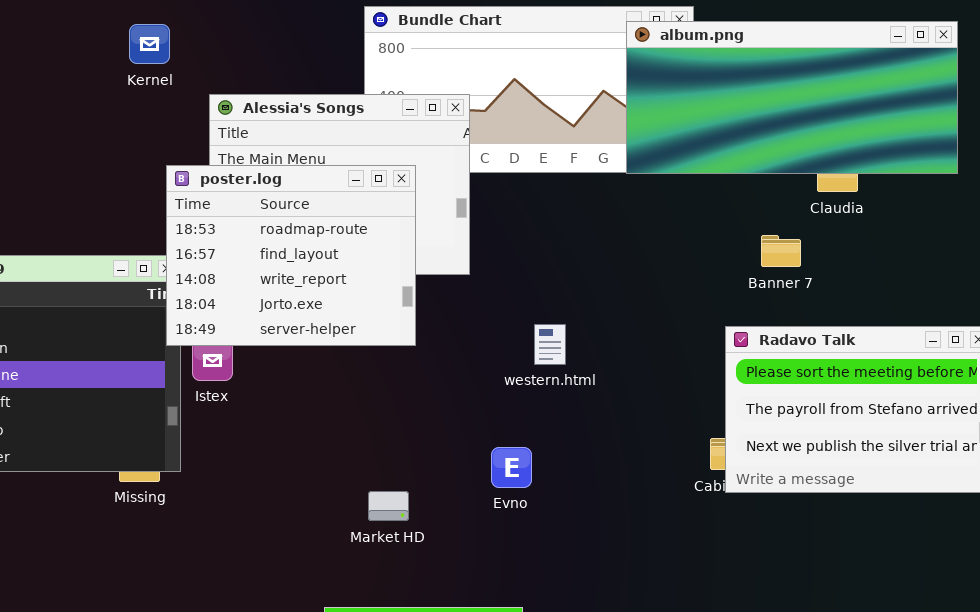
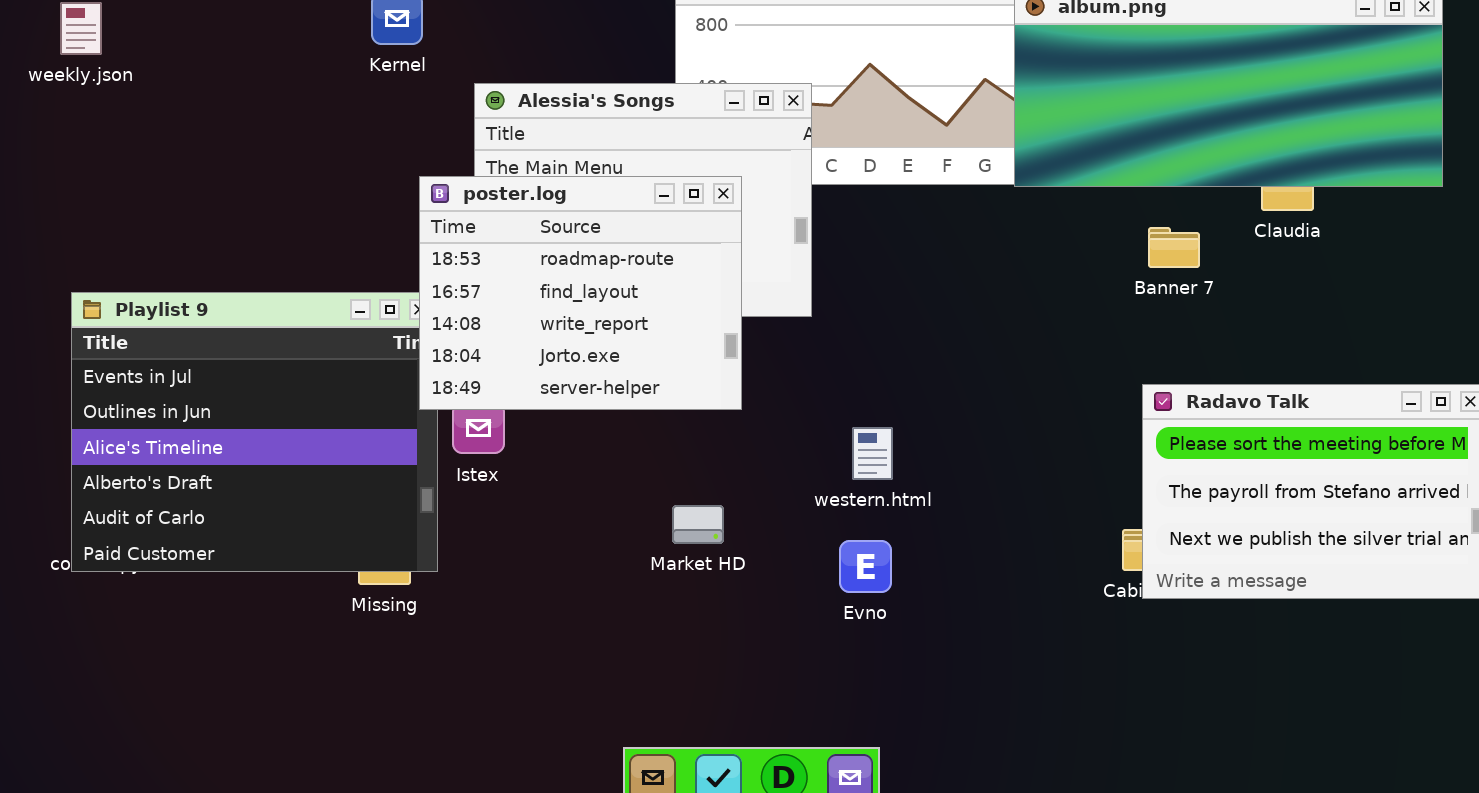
Banner 7: [761,235,801,267] -> [1148,227,1200,268], moved
western.html: [534,324,566,365] -> [852,427,893,480], moved
Market HD: [368,491,409,521] -> [672,505,724,544], moved

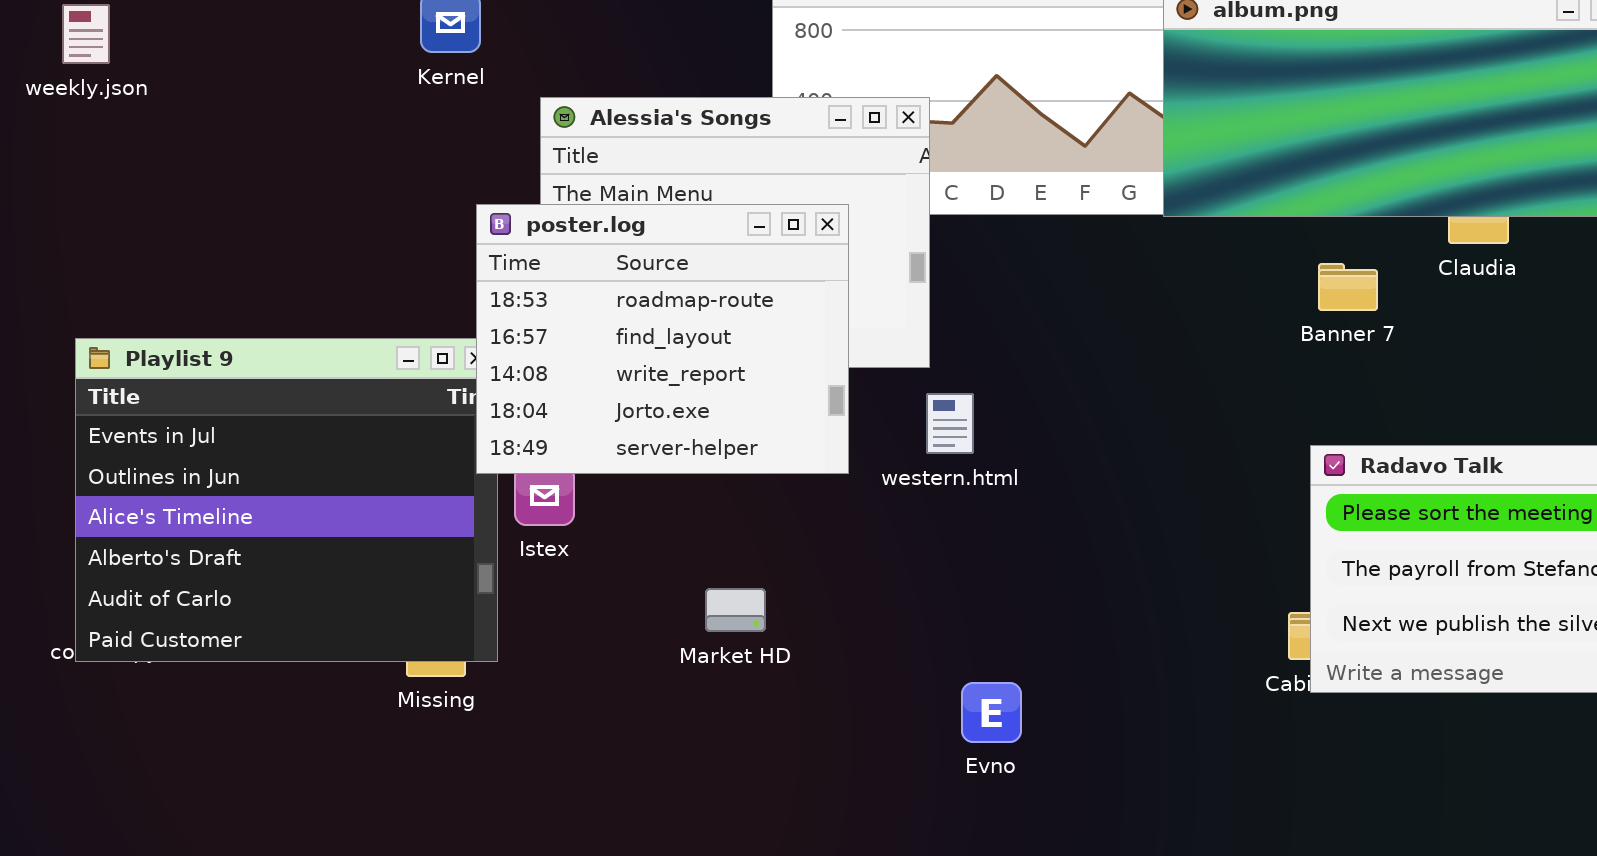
western.html: [852,427,893,480] -> [926,393,974,454], moved
Market HD: [672,505,724,544] -> [705,588,766,632], moved
Evno: [839,540,892,593] -> [961,682,1022,743], moved

